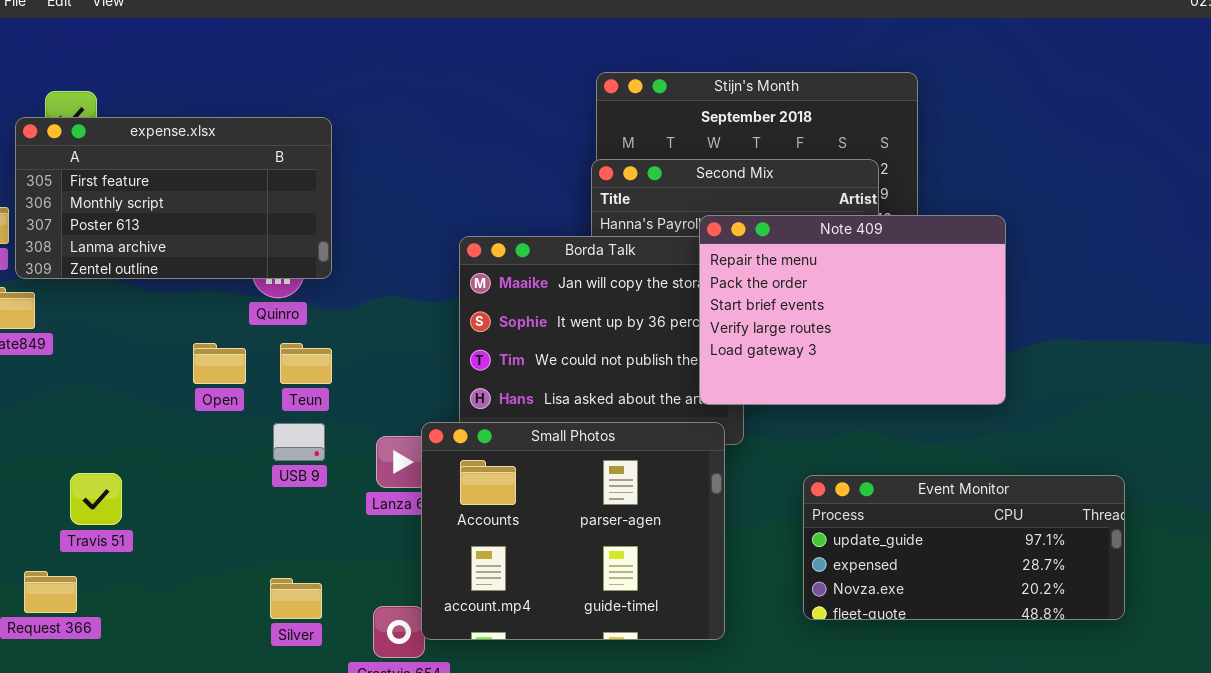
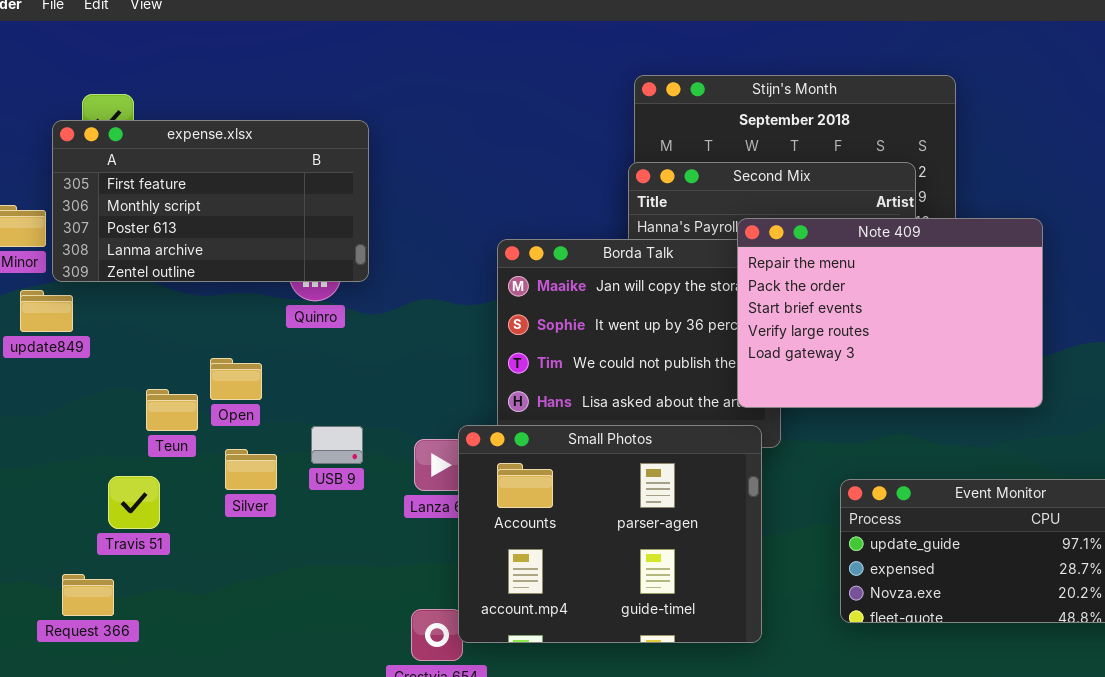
Open: [193,343,246,384] -> [210,358,262,400], moved
Teun: [280,343,332,384] -> [146,389,198,431], moved
Silver: [270,578,322,619] -> [225,449,277,490], moved

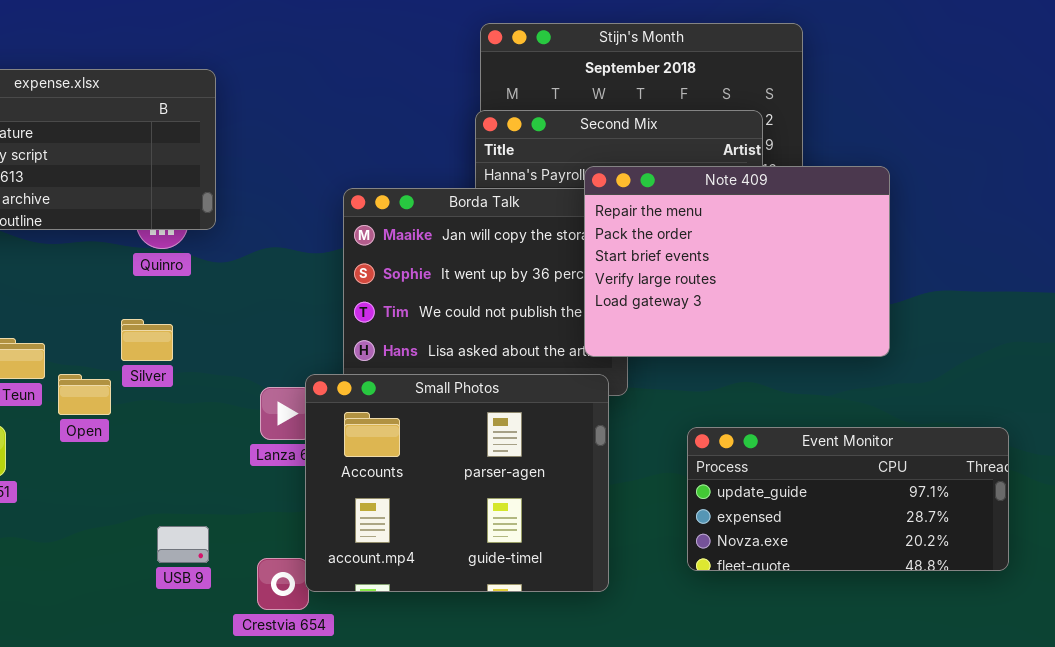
Open: [210,358,262,400] -> [58,374,111,415], moved
USB 9: [311,426,363,464] -> [157,526,209,563], moved
Silver: [225,449,277,490] -> [121,319,173,361], moved

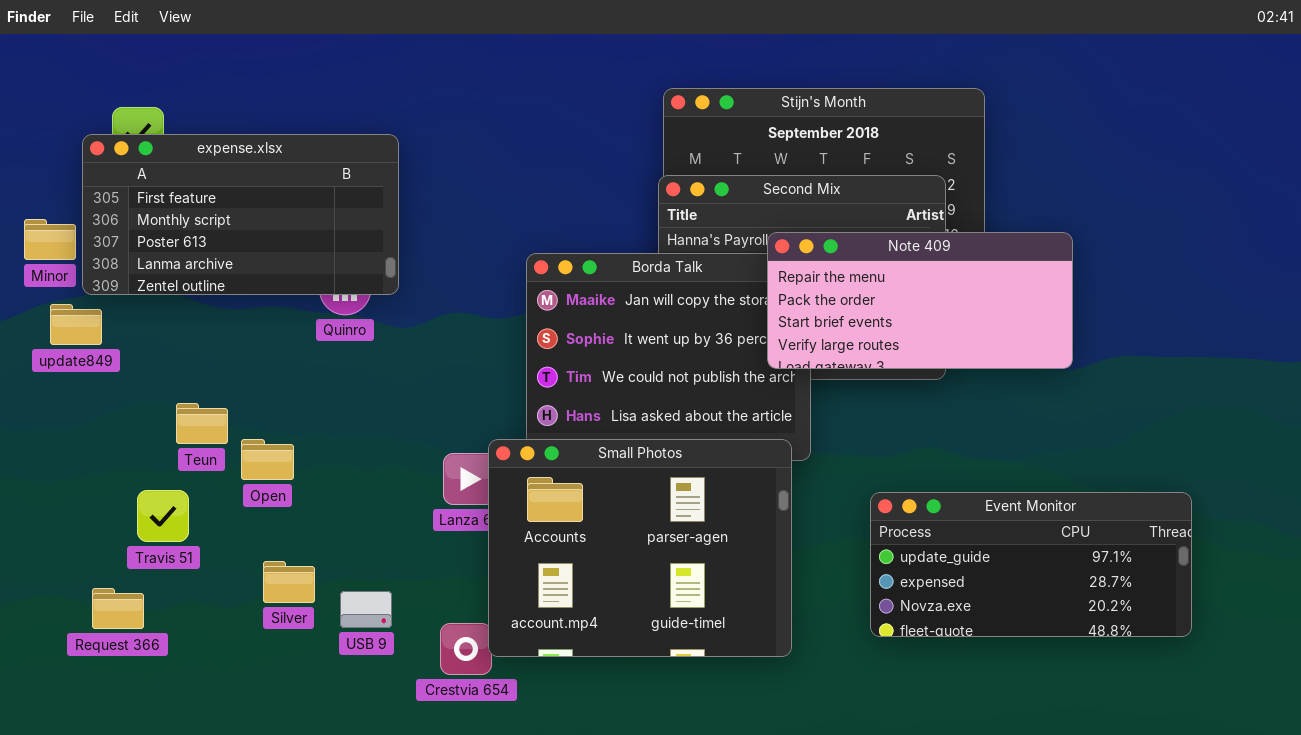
Note 409: [584,166,890,357] -> [767,232,1073,369], resized
Silver: [121,319,173,361] -> [263,561,315,603], moved

